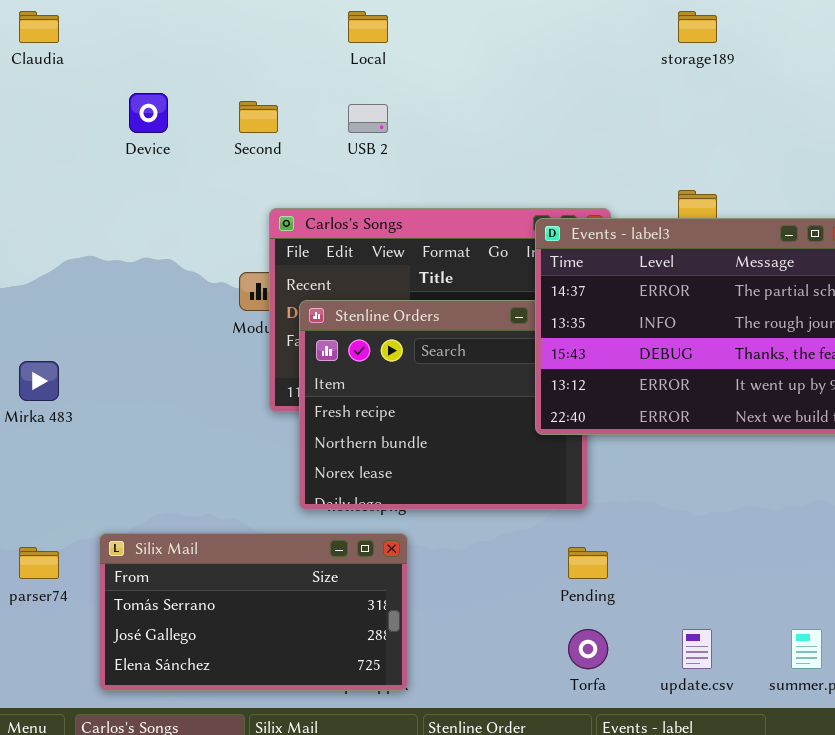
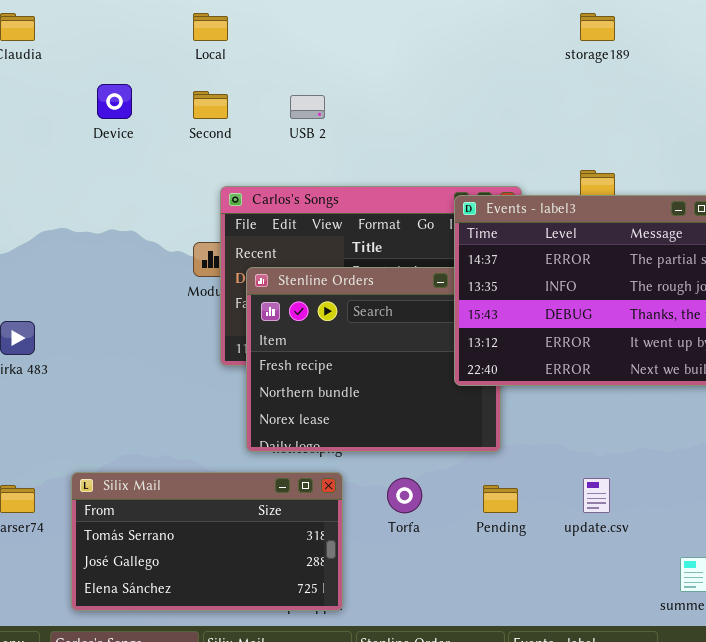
Local: [348,11,388,43] -> [193,13,228,41], moved
Torfa: [568,629,608,669] -> [387,478,422,513], moved
update.csv: [682,629,712,669] -> [583,478,610,513], moved

